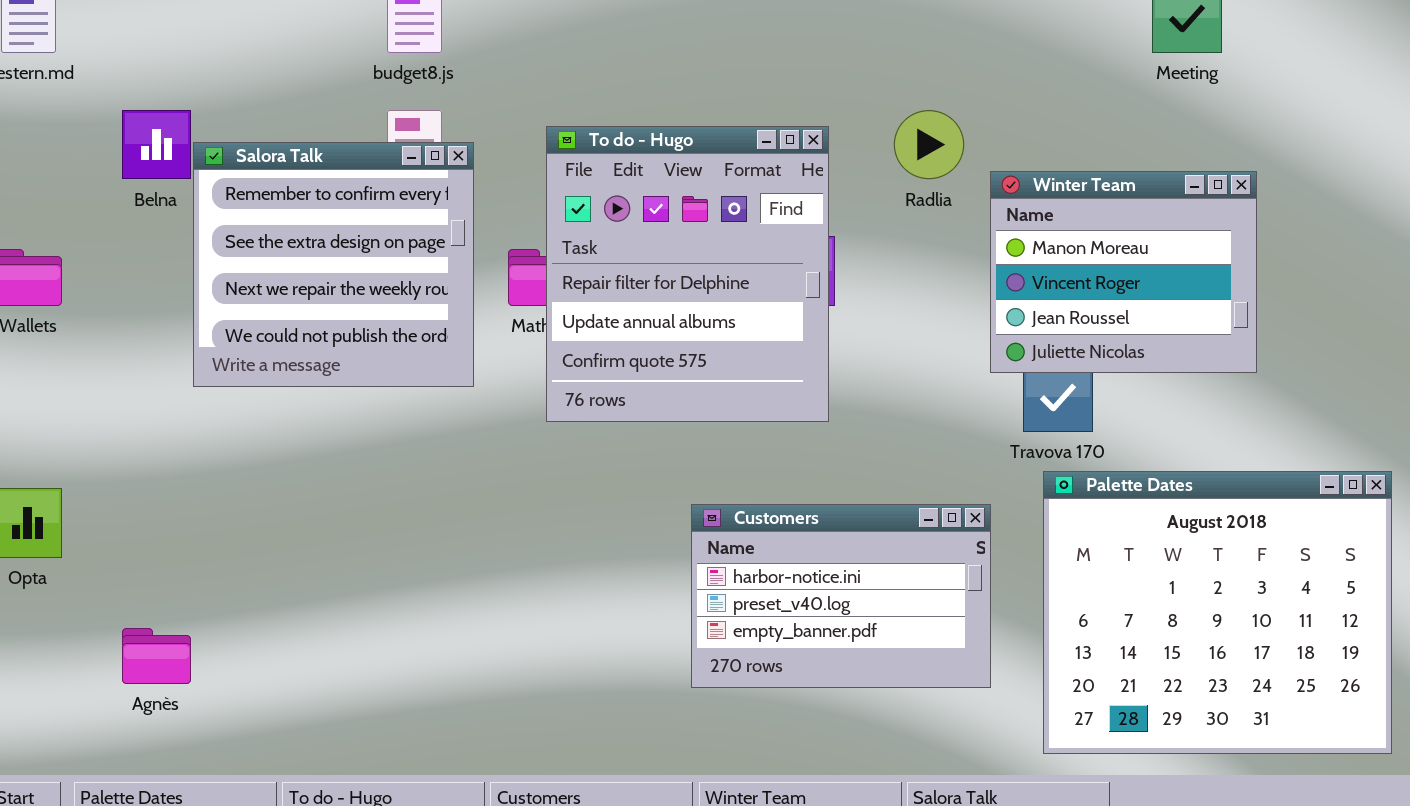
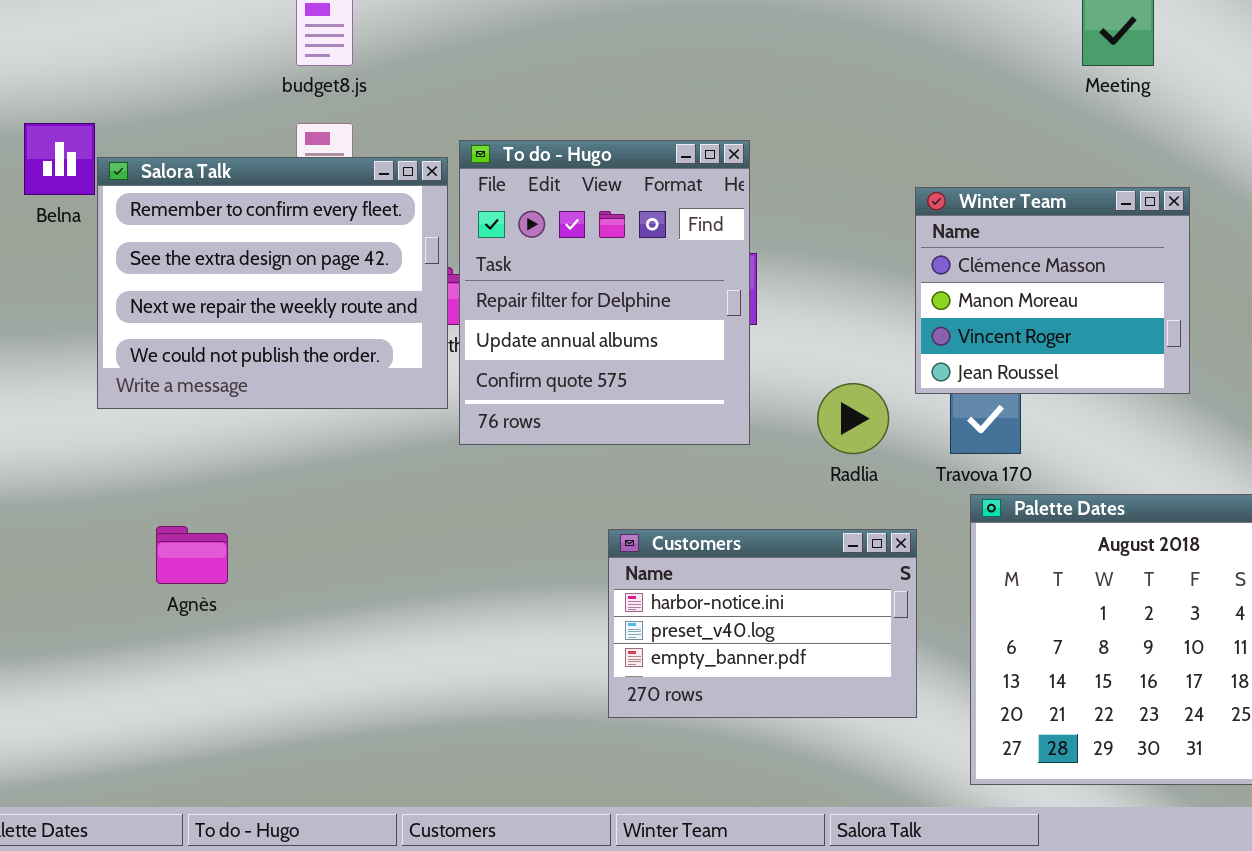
Radlia: [894,110,964,179] -> [817,383,889,454], moved
Salora Talk: [193,142,474,387] -> [97,157,448,409], resized
Winter Team: [990,171,1257,373] -> [915,187,1190,394], scrolled up 1 row
Agnès: [122,628,191,684] -> [156,526,228,584], moved

